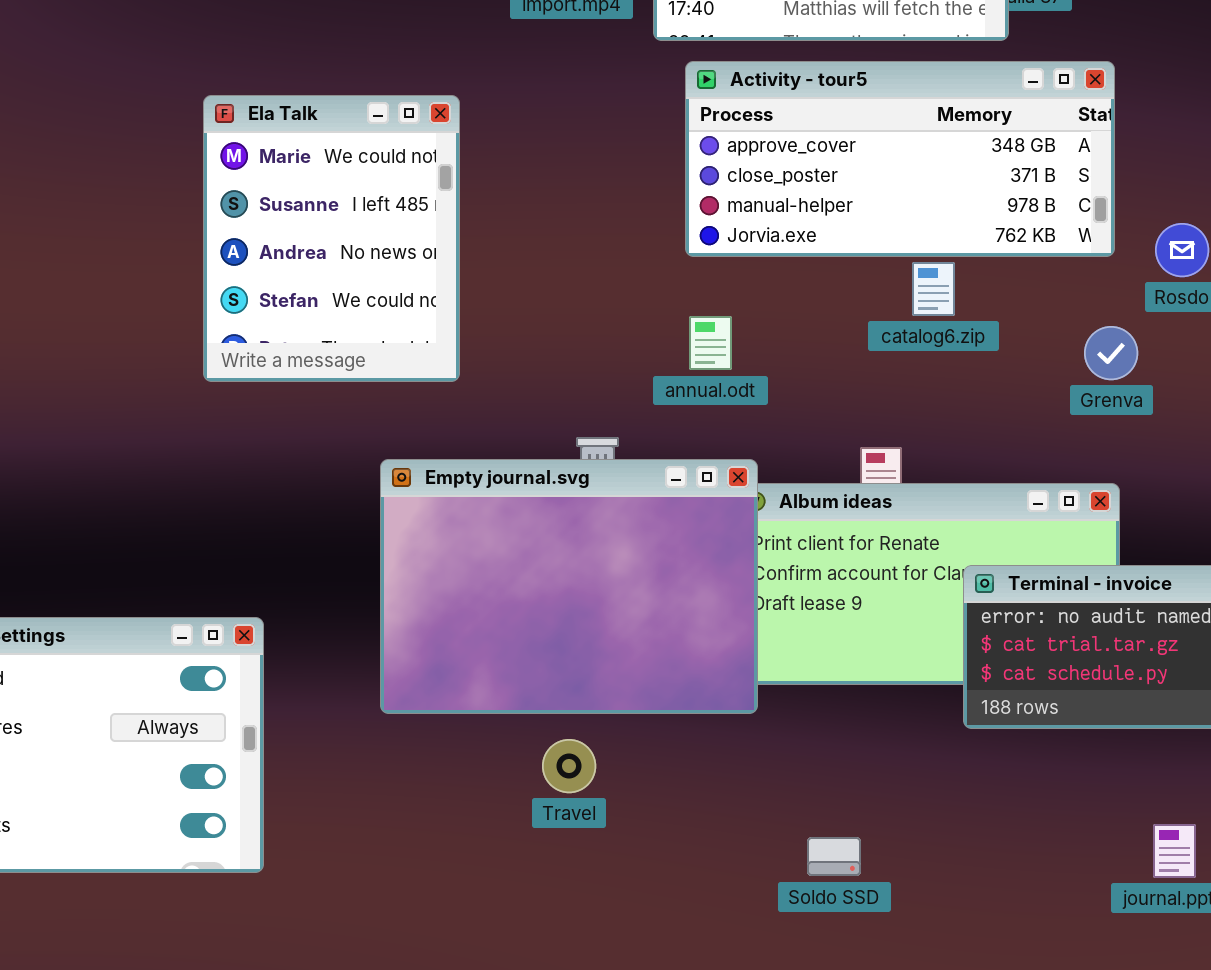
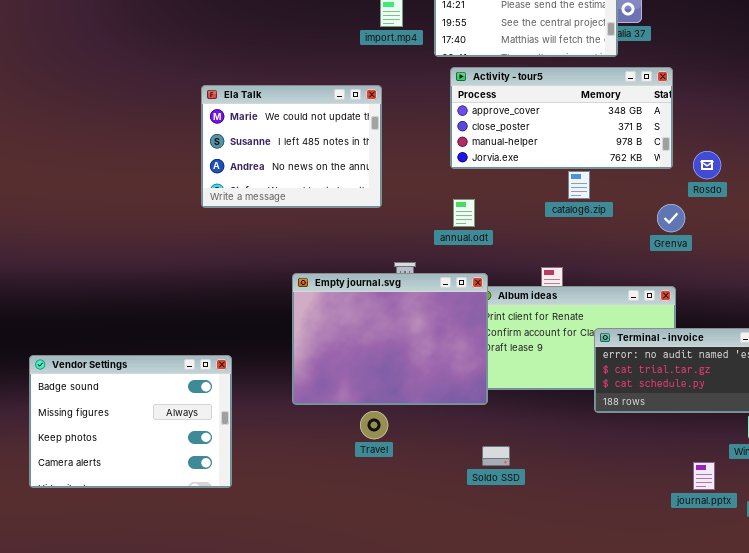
Ela Talk: [203,95,460,382] -> [201,85,382,208], resized
Travel: [542,739,596,793] -> [360,411,388,439], moved
Soldo SSD: [807,837,861,876] -> [482,446,510,466], moved

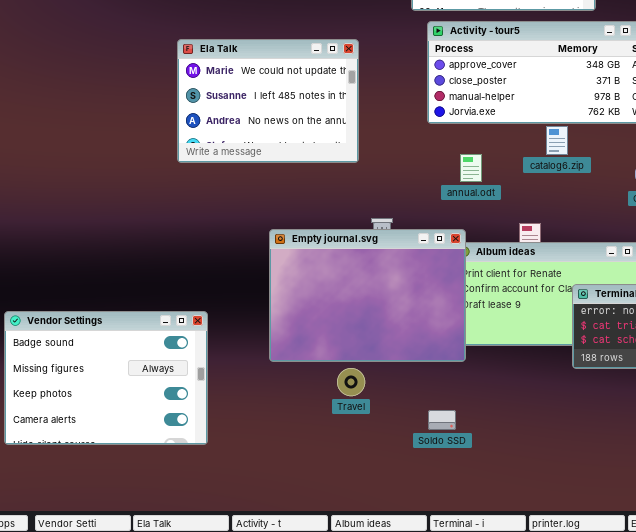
annual.odt: [453,199,475,227] -> [460,154,482,182], moved
Soldo SSD: [482,446,510,466] -> [428,410,456,430], moved

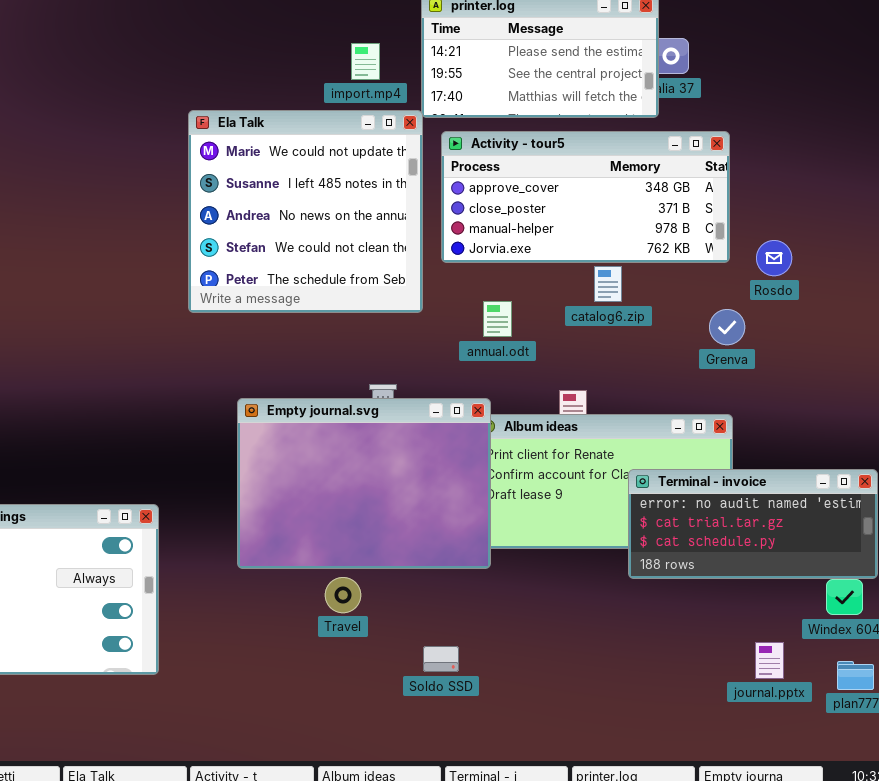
Ela Talk: [177,39,359,163] -> [188,110,423,313], moved, resized
Soldo SSD: [428,410,456,430] -> [423,646,459,672], moved

